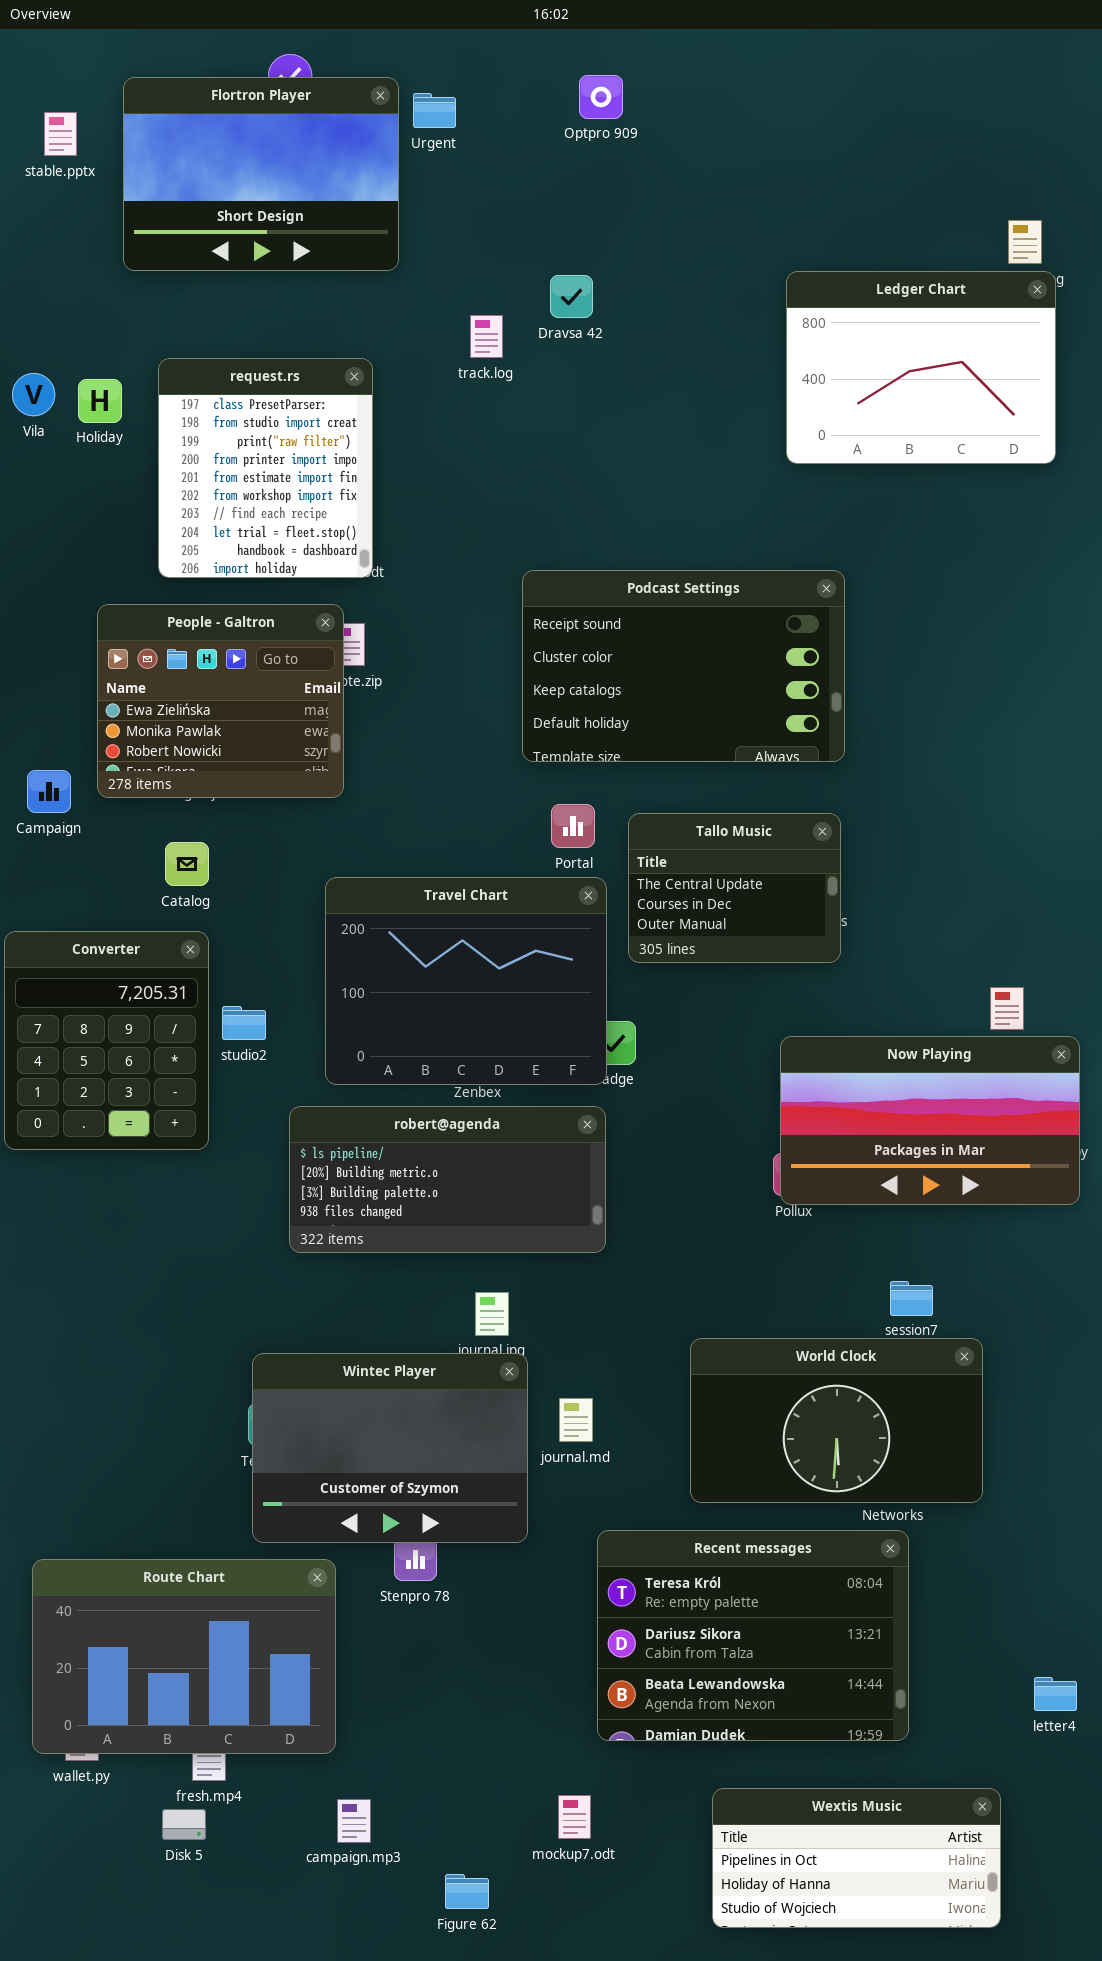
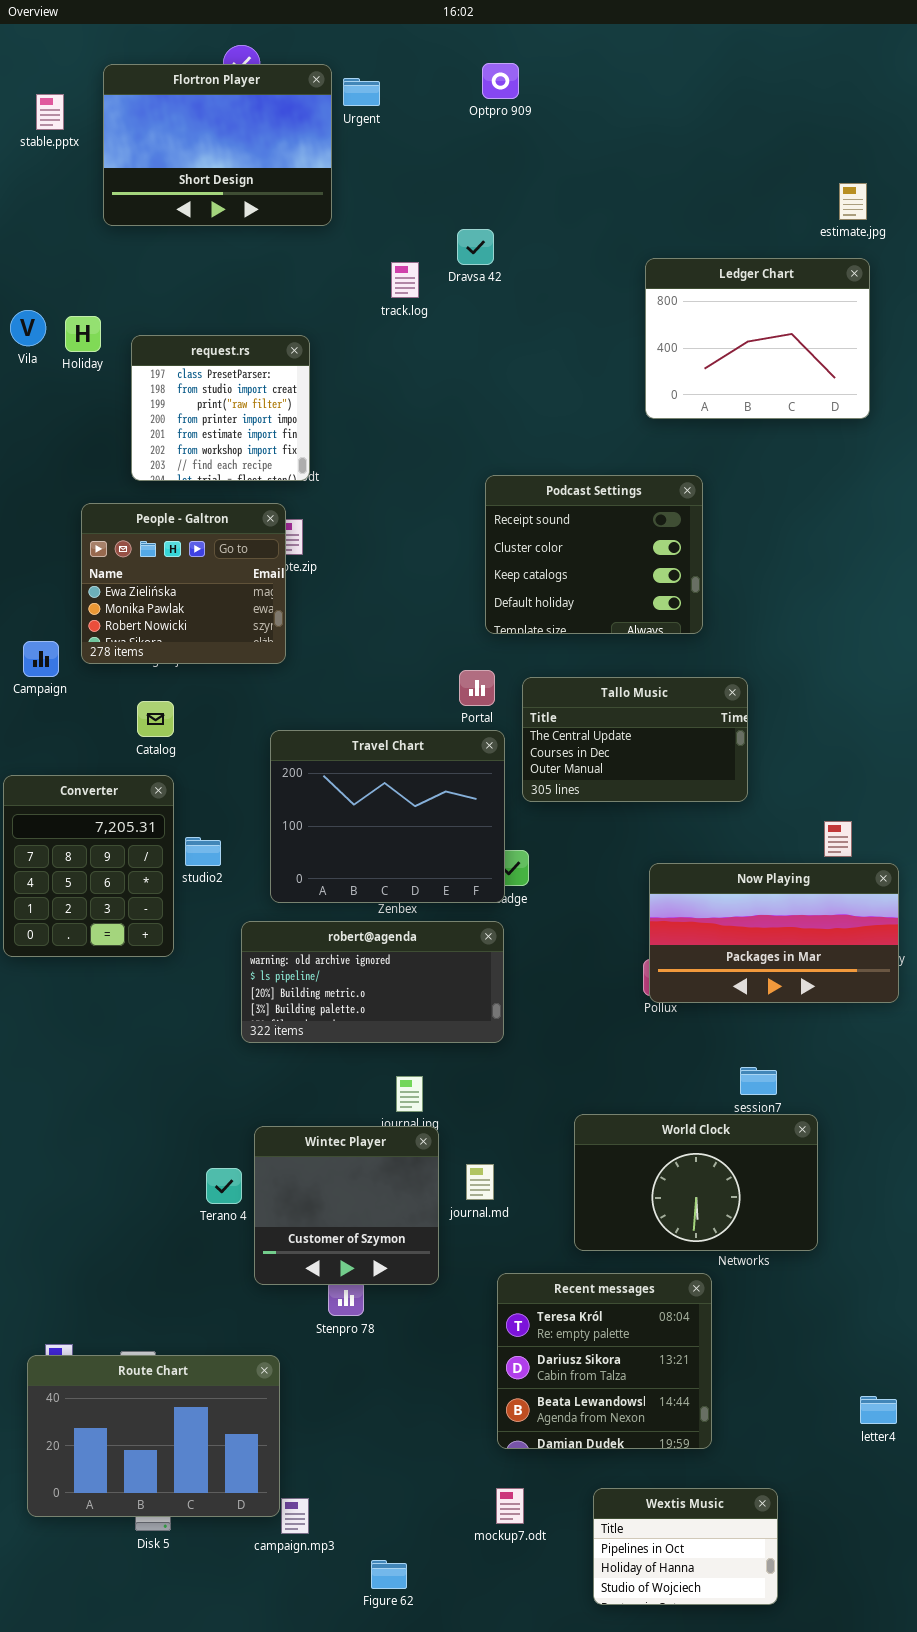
Ledger Chart: [786,271,1056,464] -> [645,258,870,419], moved
request.rs: [158,358,373,578] -> [131,335,310,481], resized
Podcast Settings: [522,570,845,762] -> [485,475,703,634], resized
Tallo Music: [628,813,841,963] -> [522,677,748,802], resized
robert@agenda: [289,1106,606,1253] -> [241,921,504,1043], scrolled up 1 row
Wintec Player: [252,1353,528,1543] -> [254,1126,439,1285], resized
Recent messages: [597,1530,909,1741] -> [497,1273,712,1449], resized
Route Chart: [32,1559,336,1754] -> [27,1355,280,1517], moved
Wextis Music: [712,1788,1001,1928] -> [593,1488,778,1605], resized
mockup7.odt: [558,1795,591,1839] -> [496,1488,524,1524], moved

